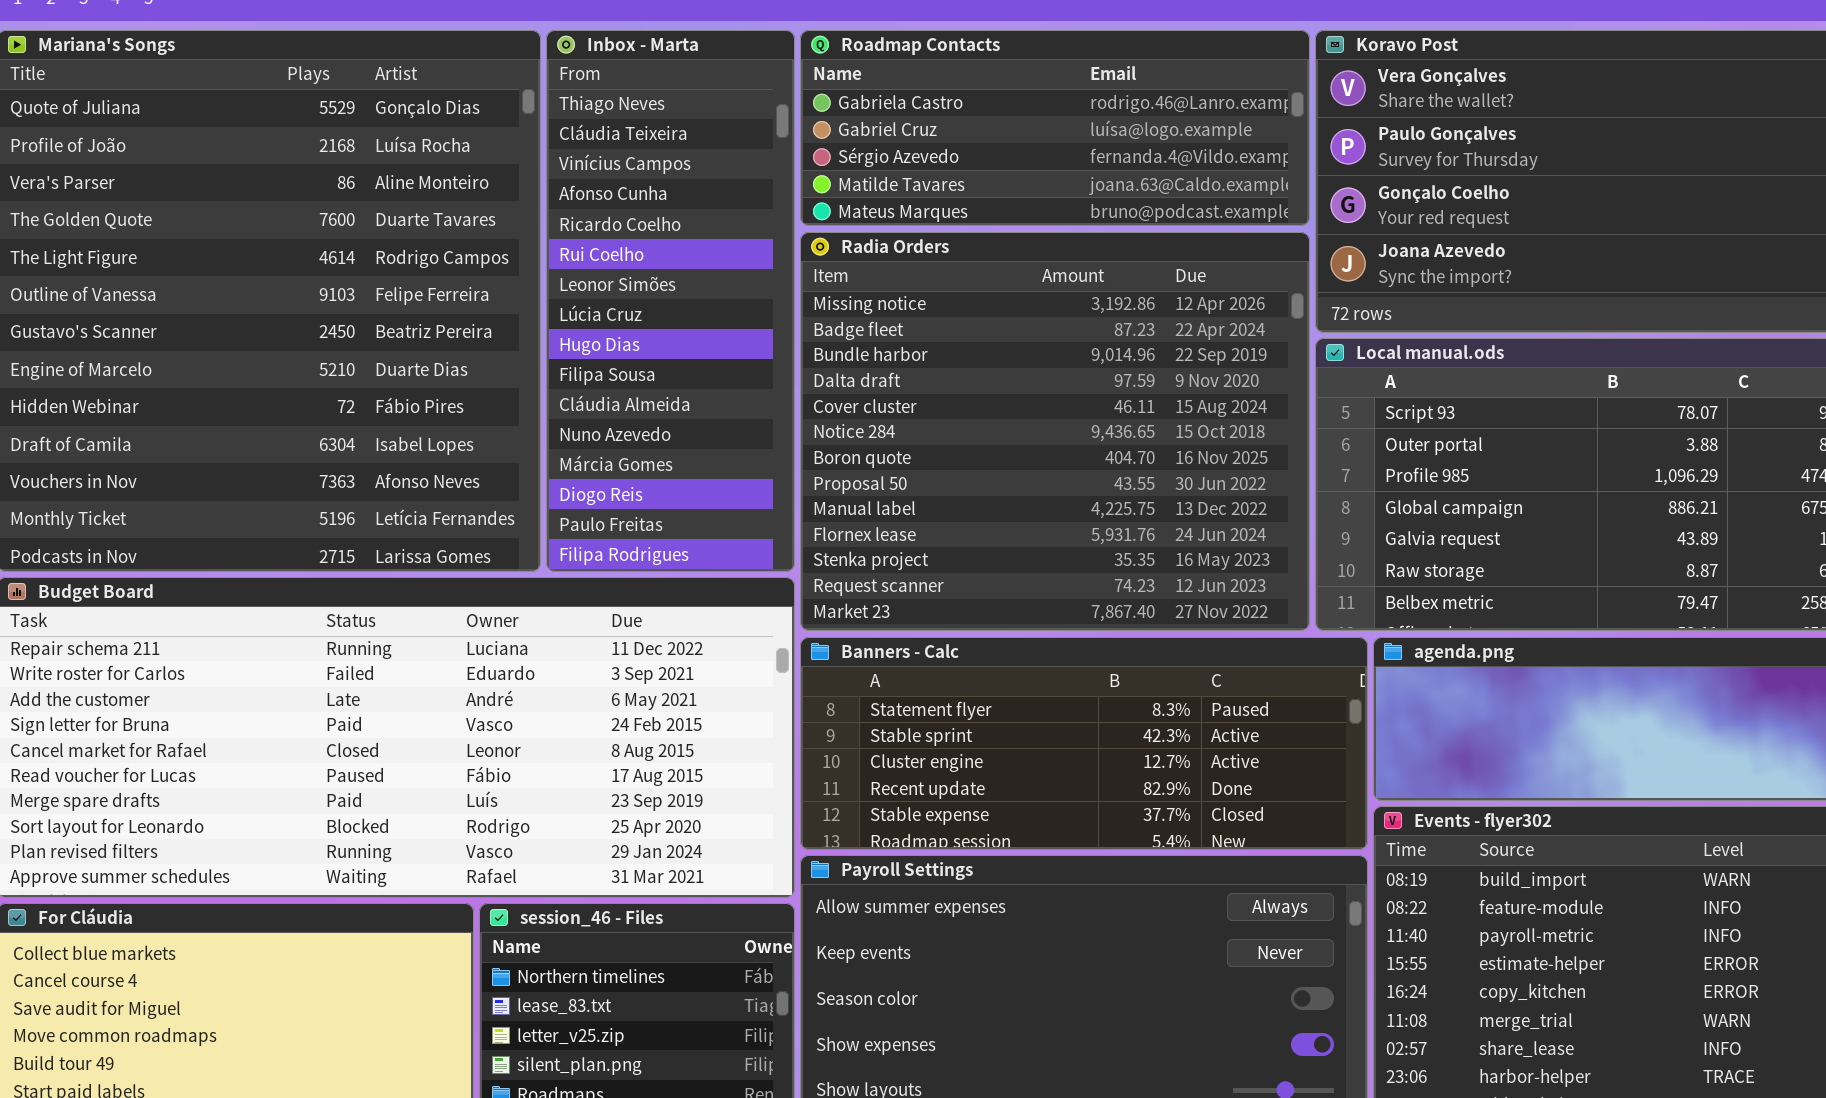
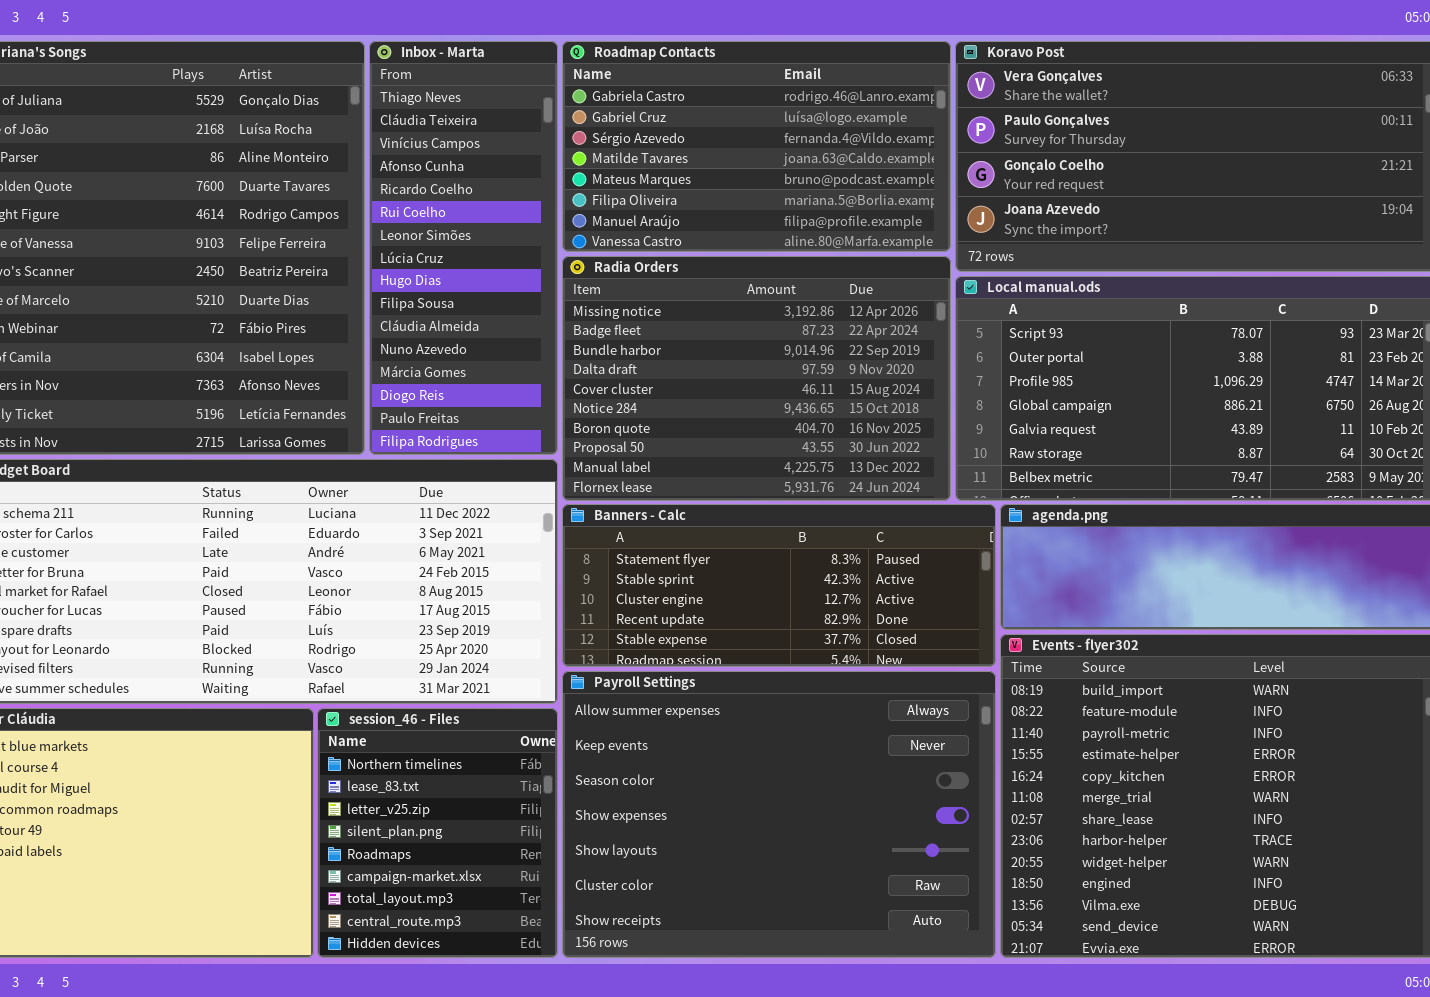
Roadmap Contacts: [800,30,1310,226] -> [562,41,951,252], resized
Radia Orders: [800,232,1310,631] -> [562,256,951,501], resized

